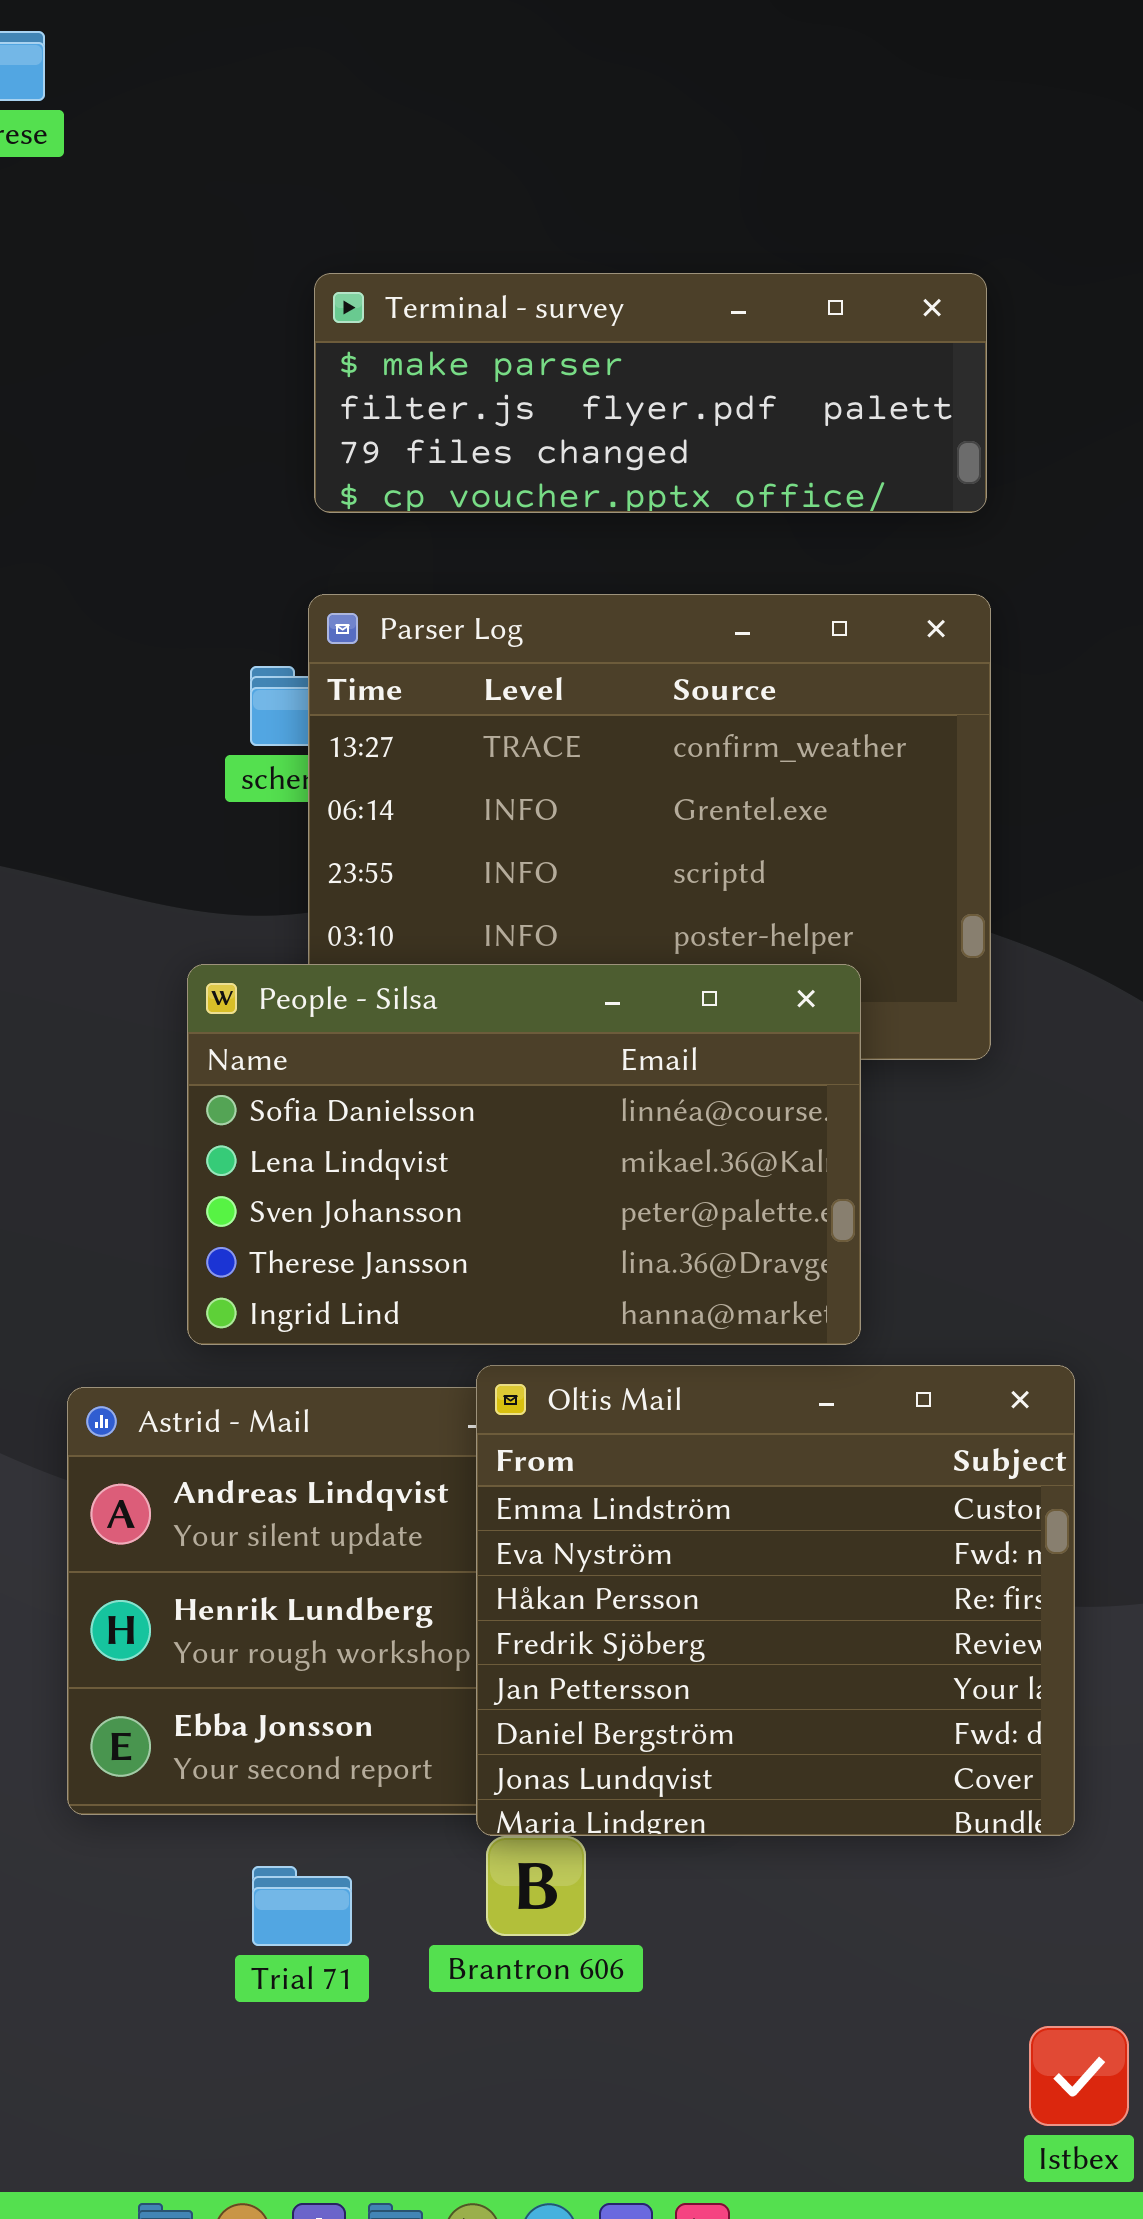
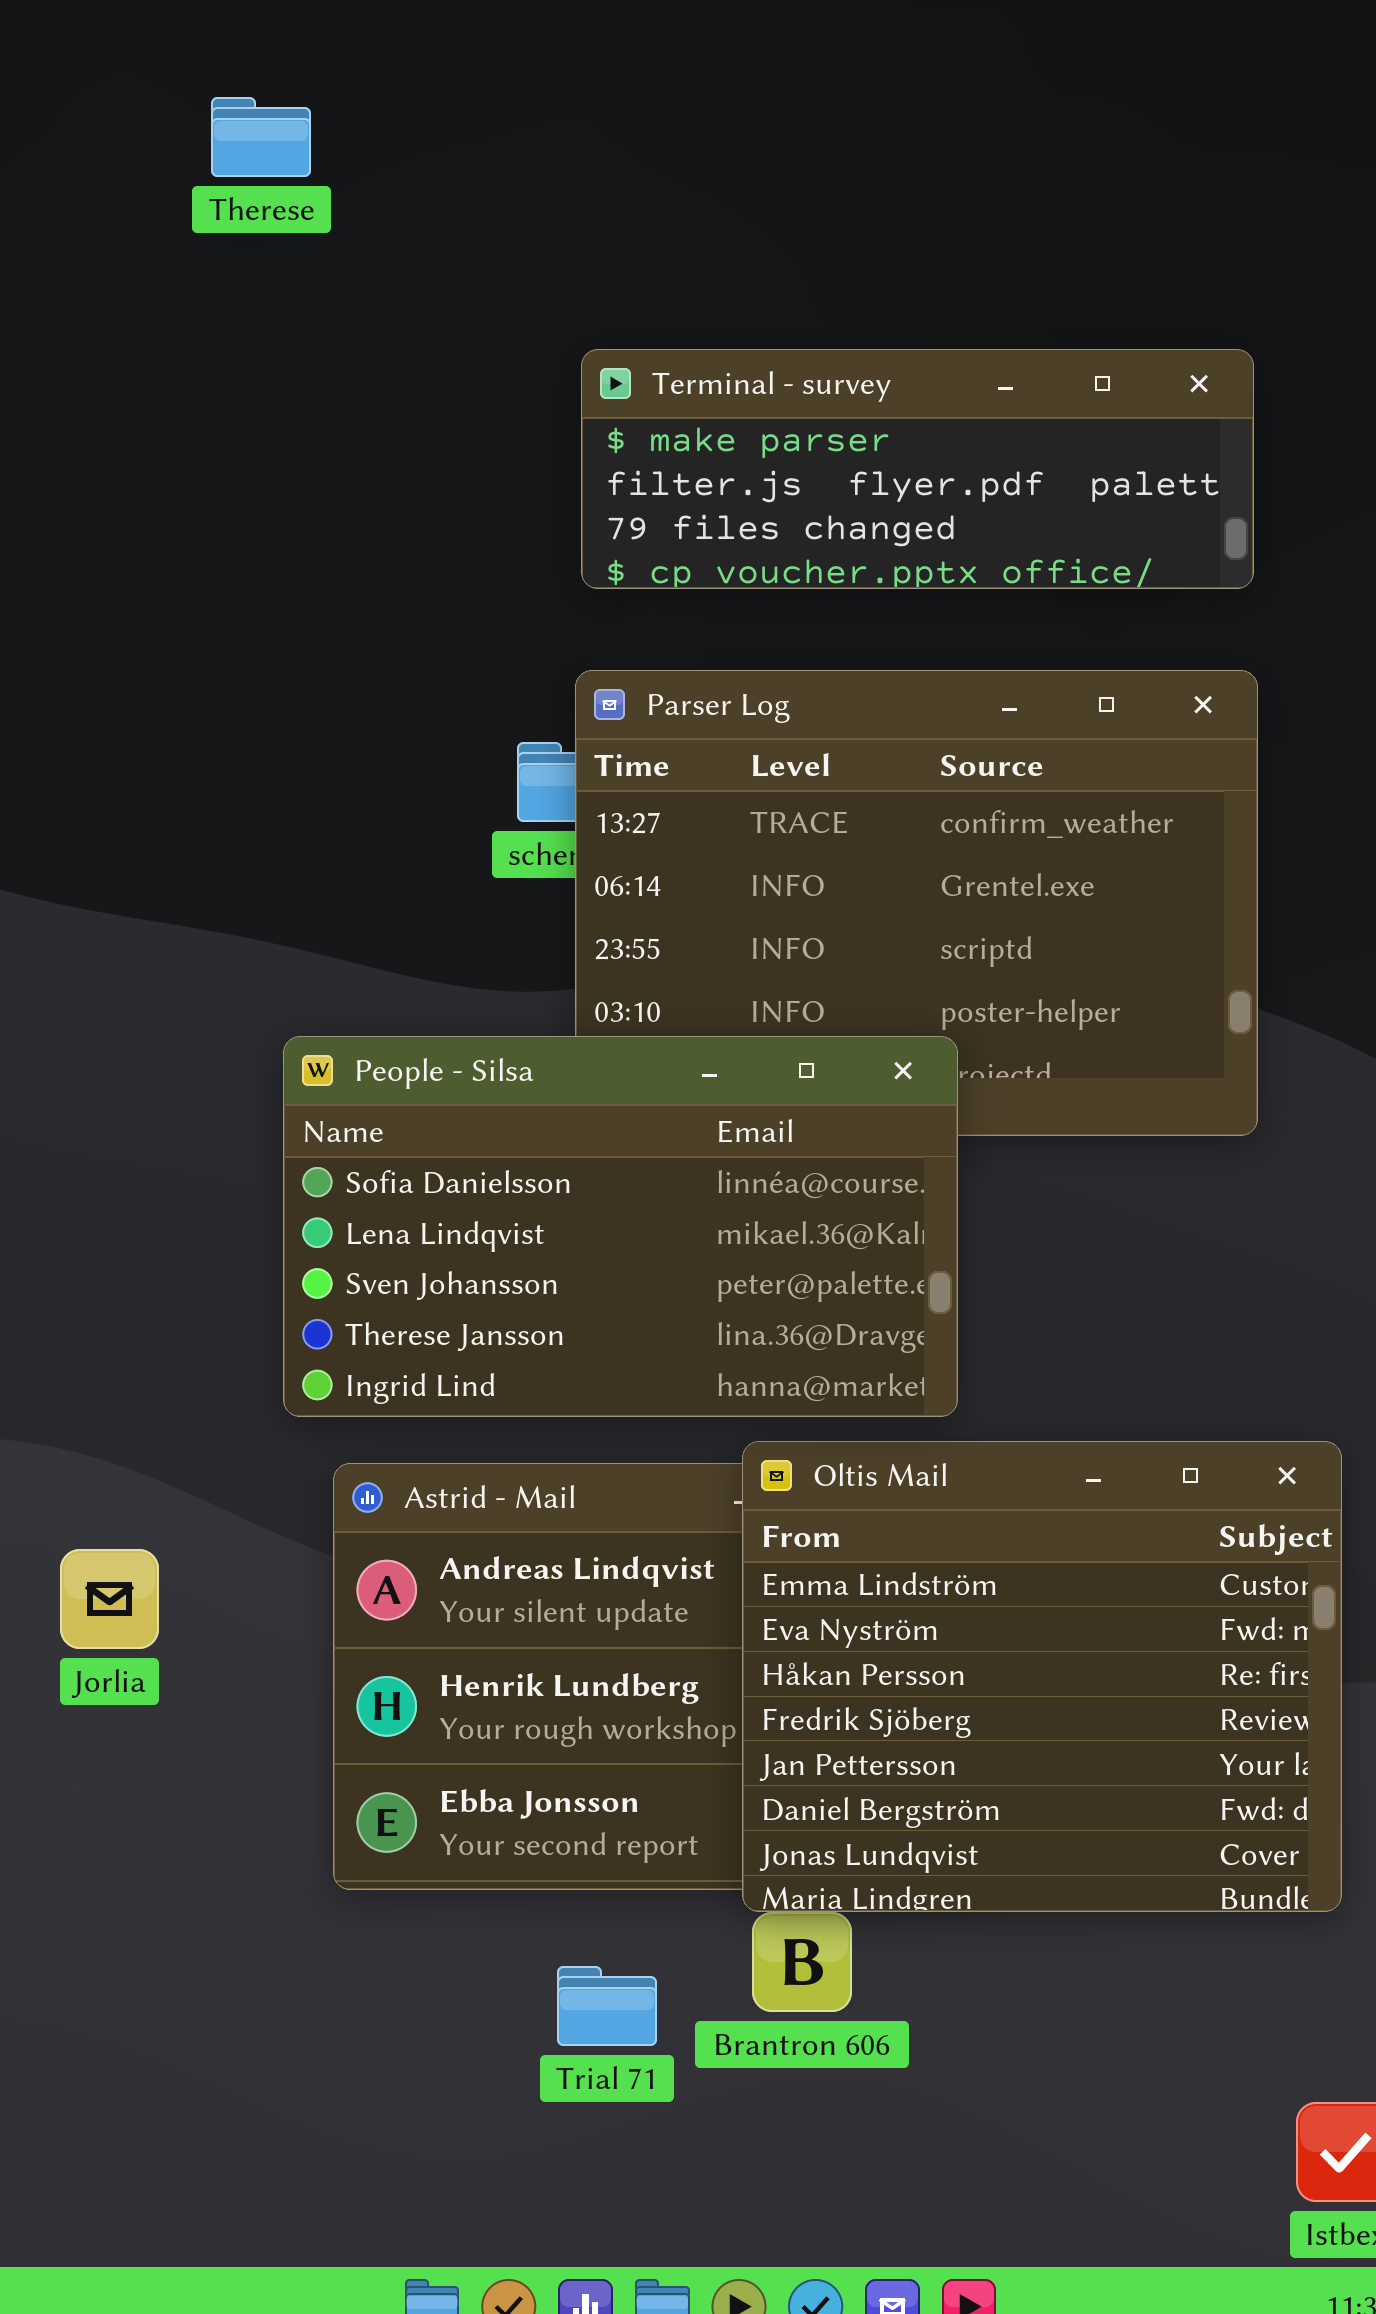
People - Silsa: [187,964,861,1345] -> [283,1036,958,1417], moved
Trial 71: [252,1866,352,1946] -> [557,1966,657,2046], moved

